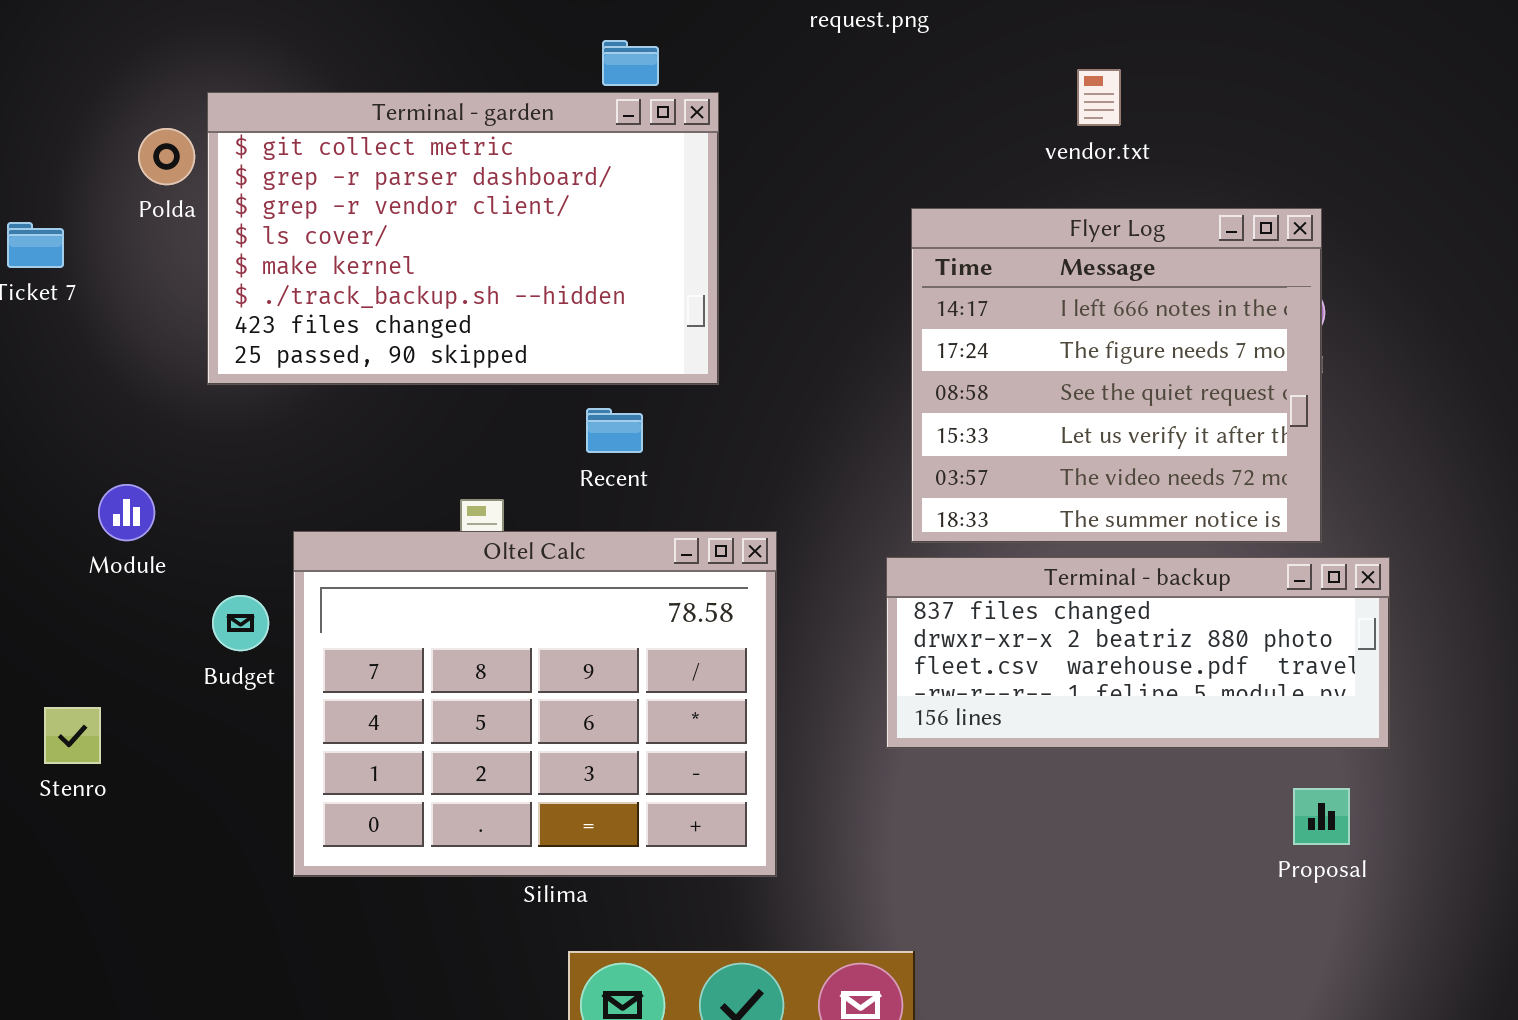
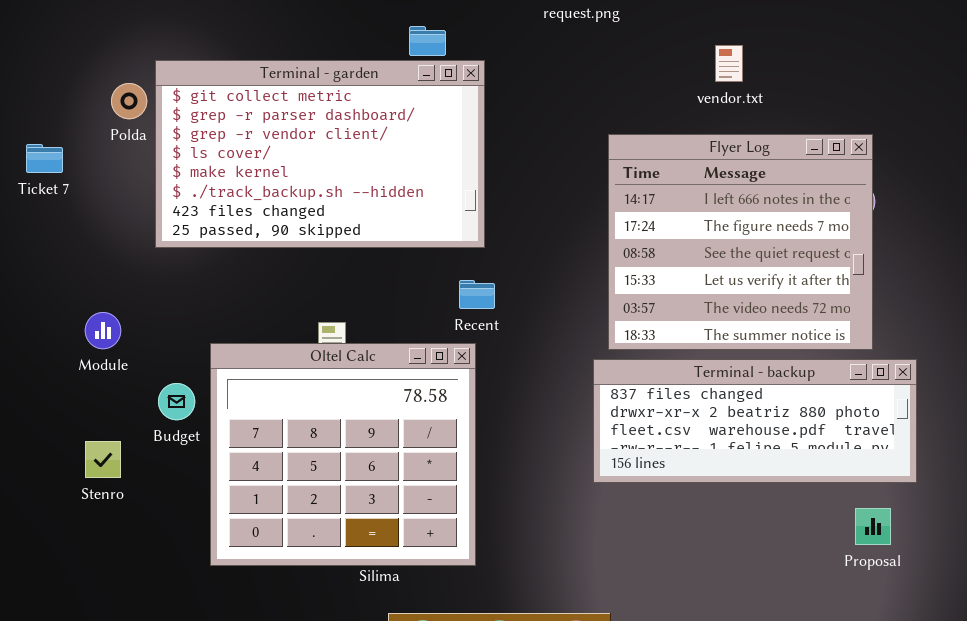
Recent: [586,408,643,453] -> [459,280,495,309], moved
Oltel Calc: [293,531,777,877] -> [210,343,476,566], resized
Stenro: [44,707,101,764] -> [85,441,121,478], moved

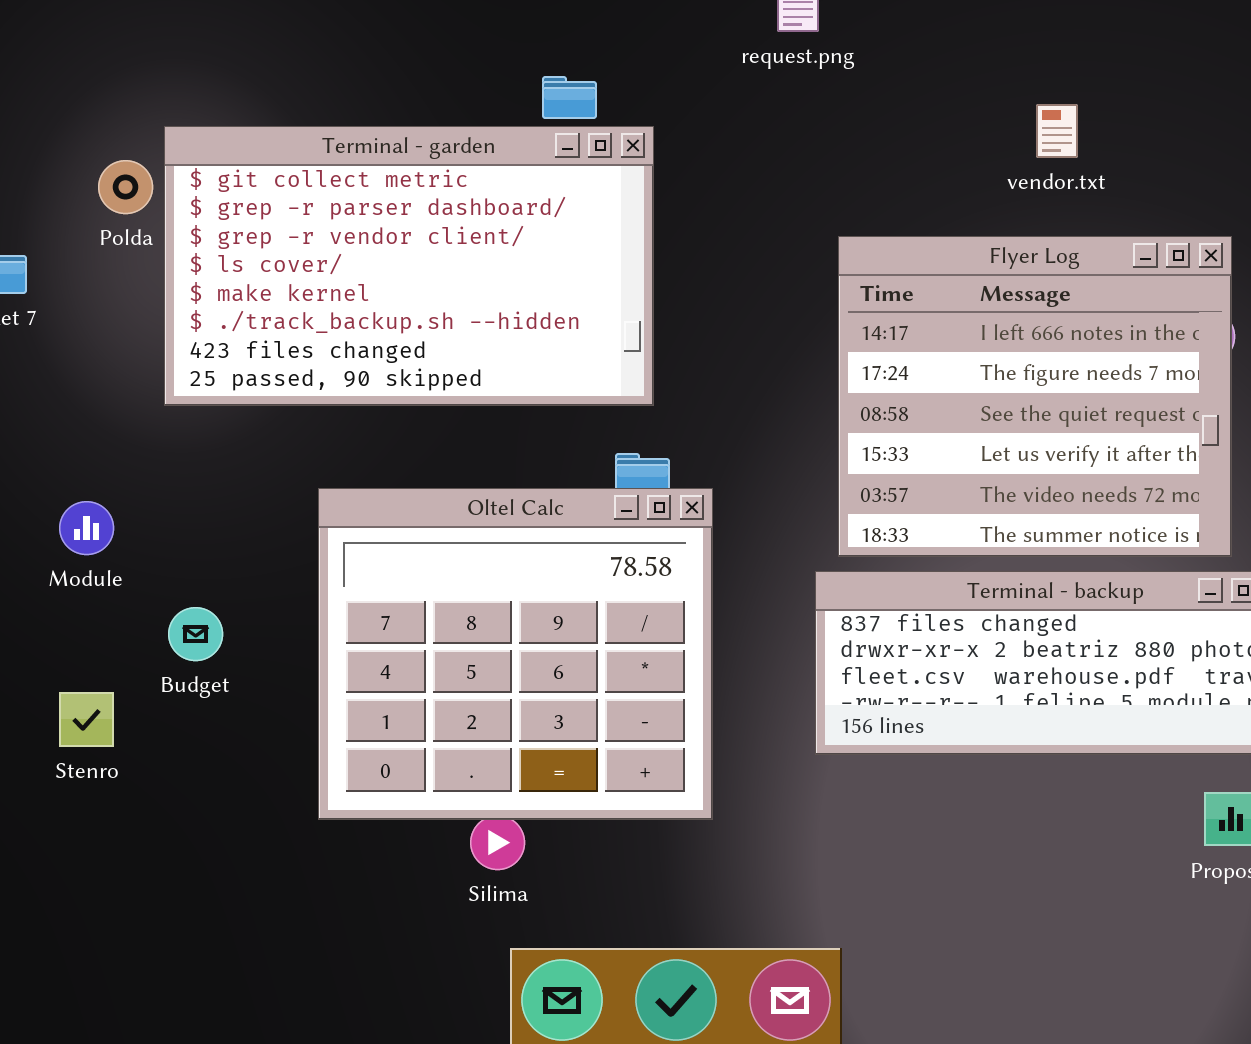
vendor.txt: [715,45,743,82] -> [1036,104,1078,158], moved
Oltel Calc: [210,343,476,566] -> [318,488,713,820], moved

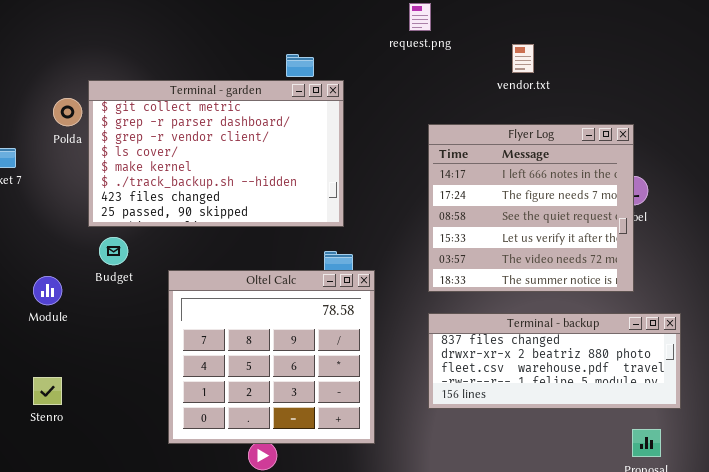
vendor.txt: [1036,104,1078,158] -> [512,44,534,73], moved
Flyer Log: [838,236,1232,557] -> [428,124,634,292], moved
Budget: [168,607,223,661] -> [99,237,128,265], moved

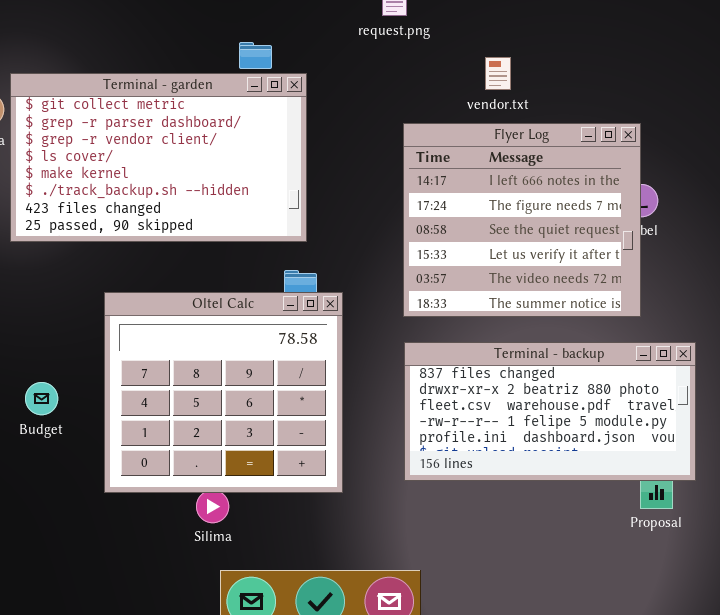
vendor.txt: [512,44,534,73] -> [485,57,511,90], moved
Budget: [99,237,128,265] -> [25,382,58,415], moved
Terminal - backup: [428,313,681,409] -> [404,342,696,481], resized

